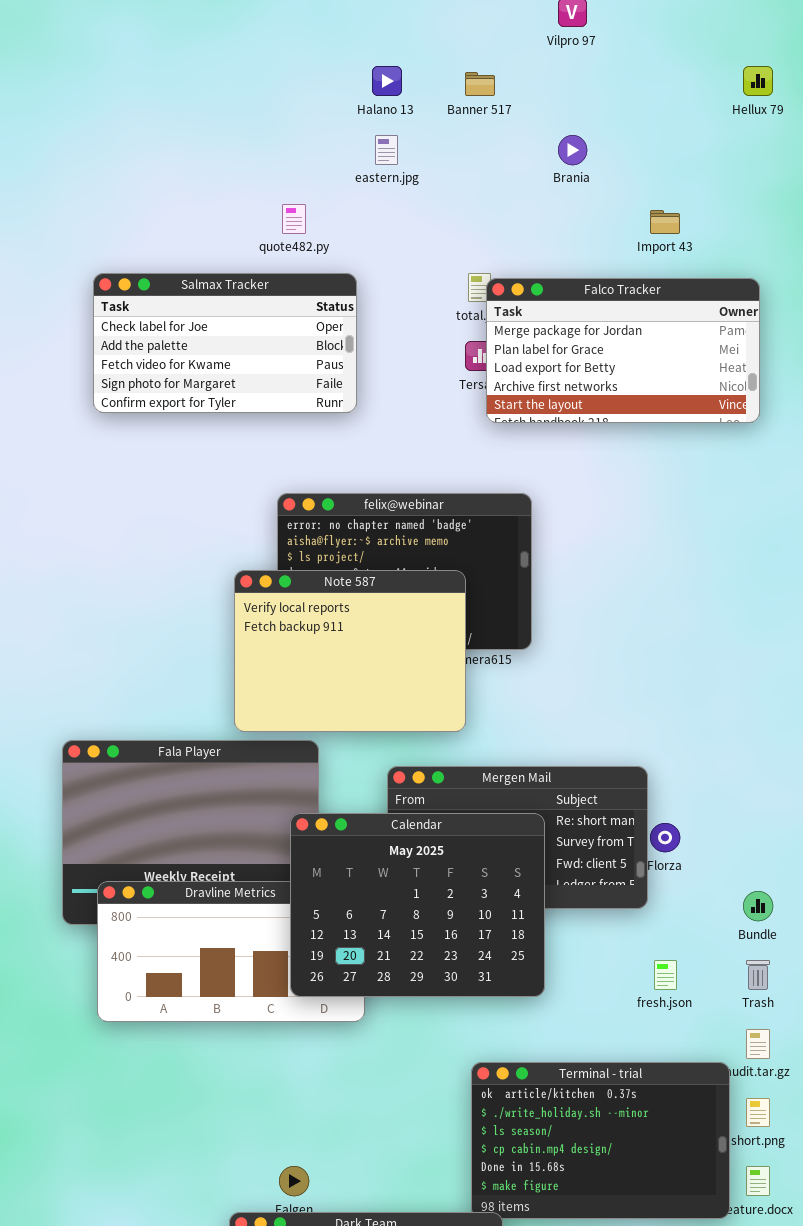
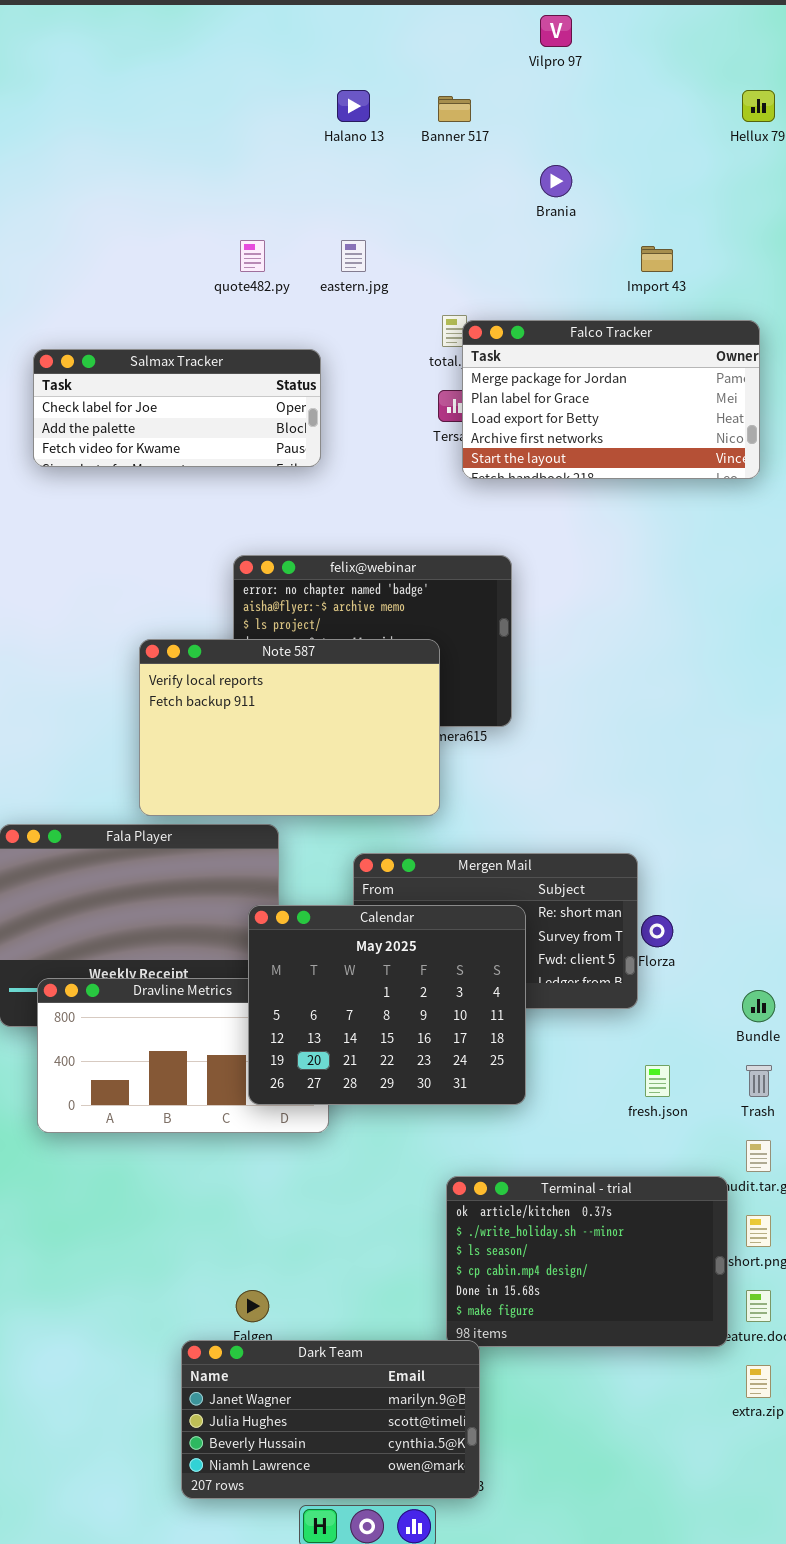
eastern.jpg: [375,135,398,165] -> [341,240,366,272], moved
Salmax Tracker: [93,273,357,413] -> [33,349,321,467], resized
Note 587: [234,570,466,732] -> [139,639,440,816], resized

